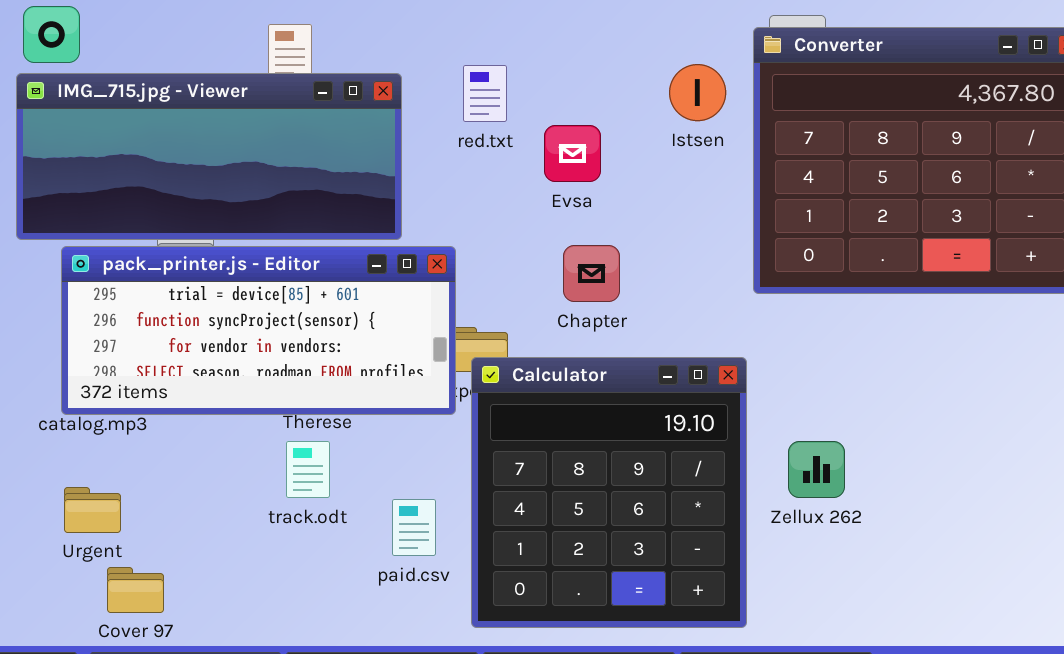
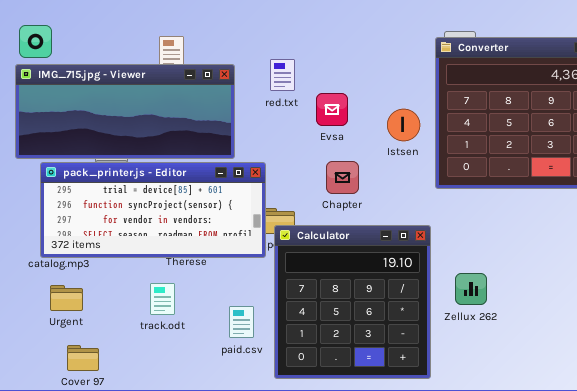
Istsen: [669,64,726,121] -> [387,109,420,141], moved
track.odt: [286,441,330,498] -> [150,283,175,315], moved
Urgent: [64,487,121,533] -> [50,285,83,311], moved

